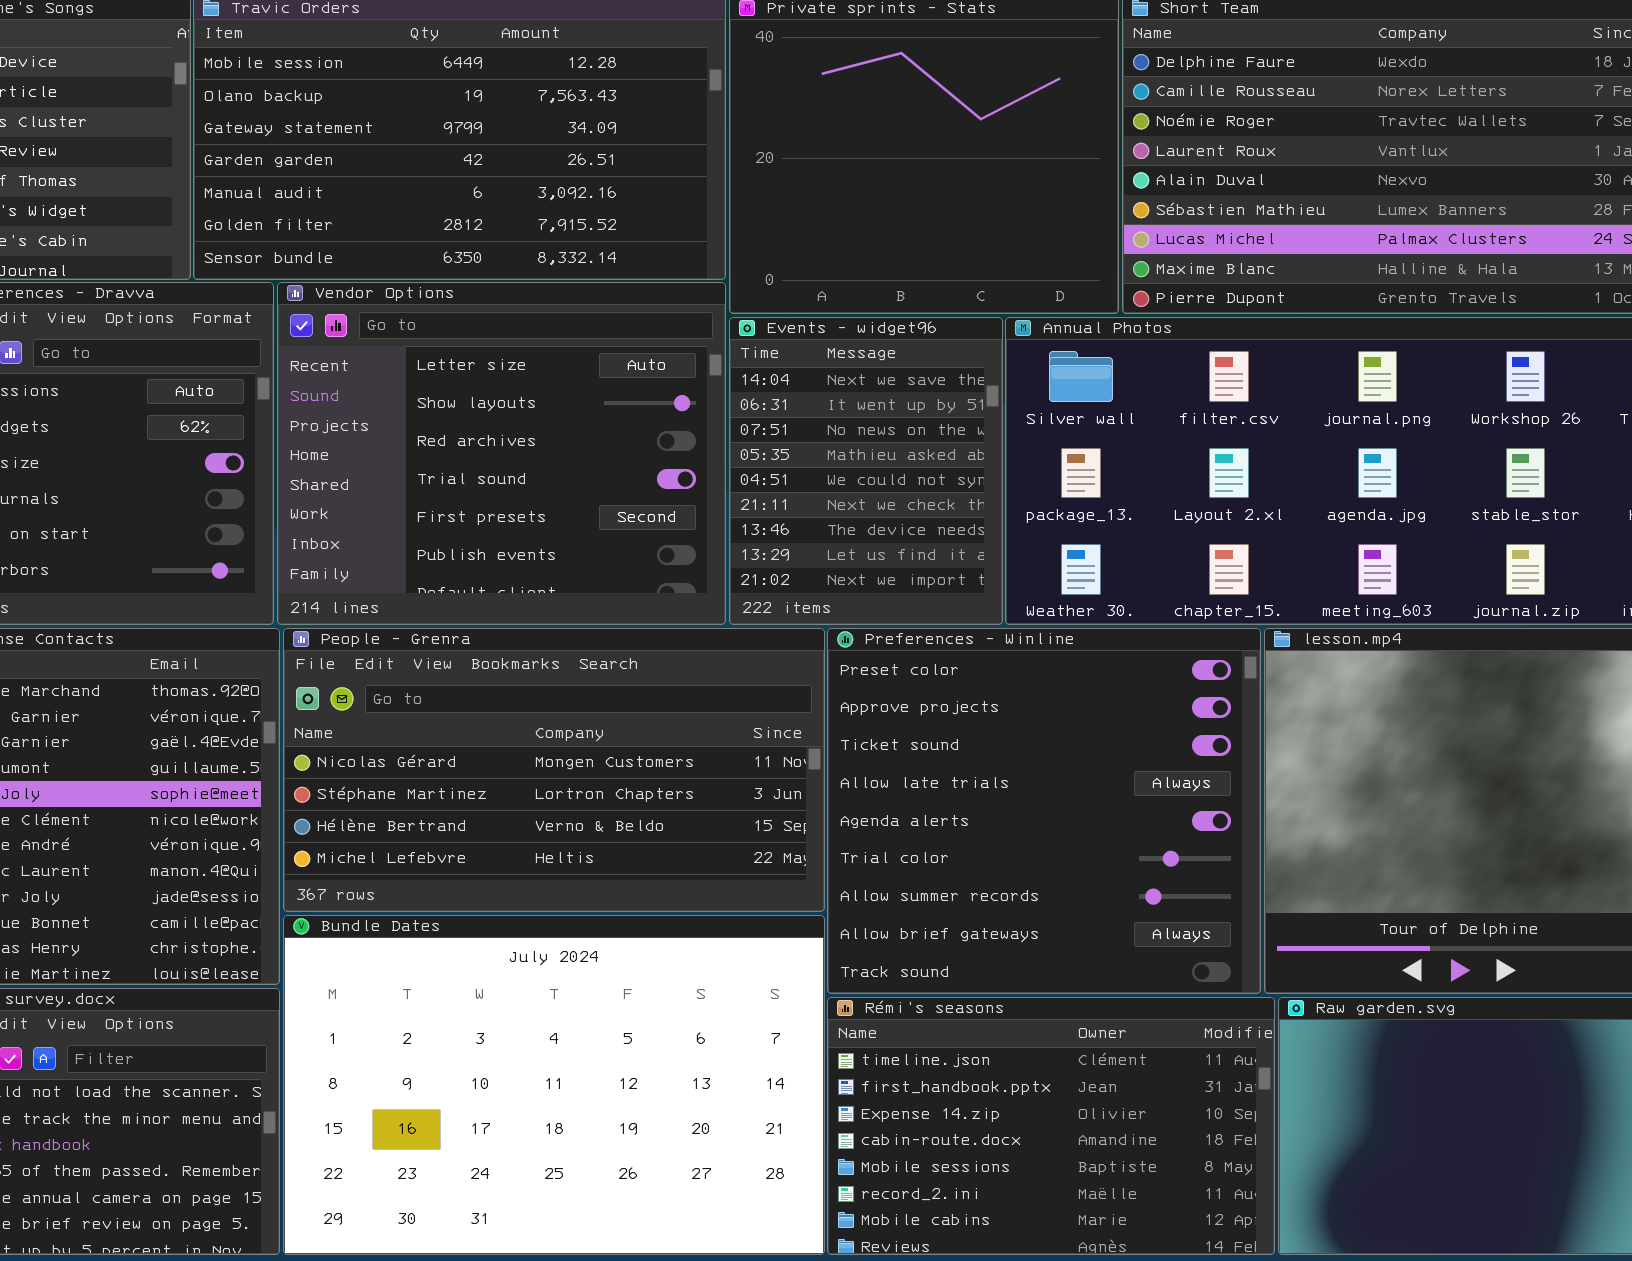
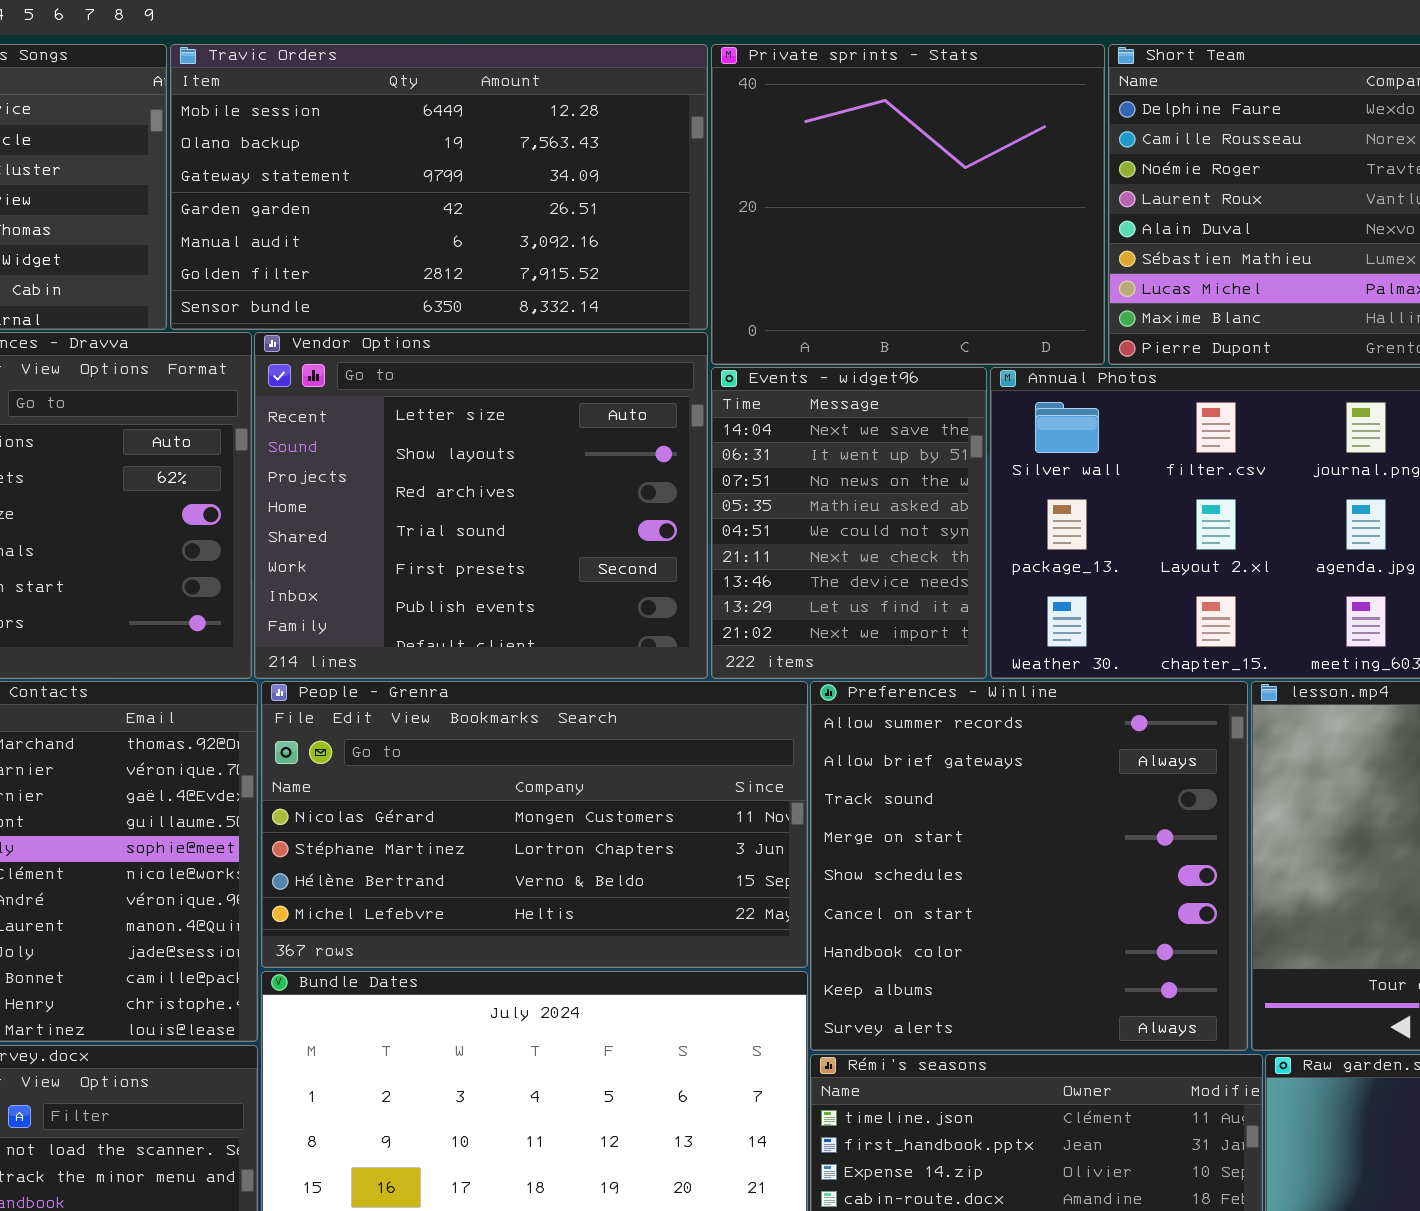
Preferences - Winline: [827,628,1261,994] -> [810,681,1248,1051], scrolled down 6 rows

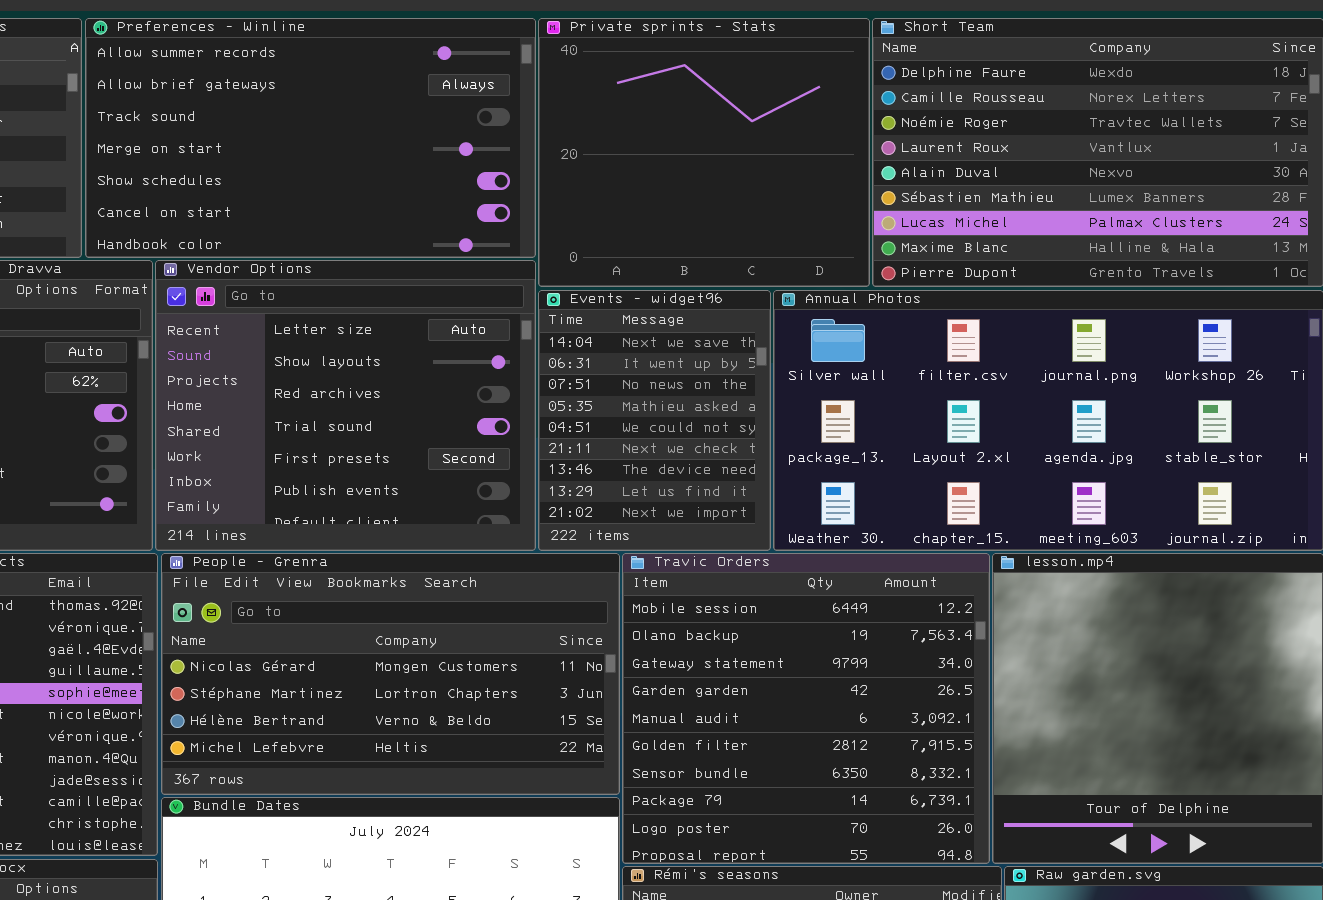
Travic Orders: [170,44,708,330] -> [622,553,990,864], moved, resized
Preferences - Winline: [810,681,1248,1051] -> [85,18,536,258], moved, resized

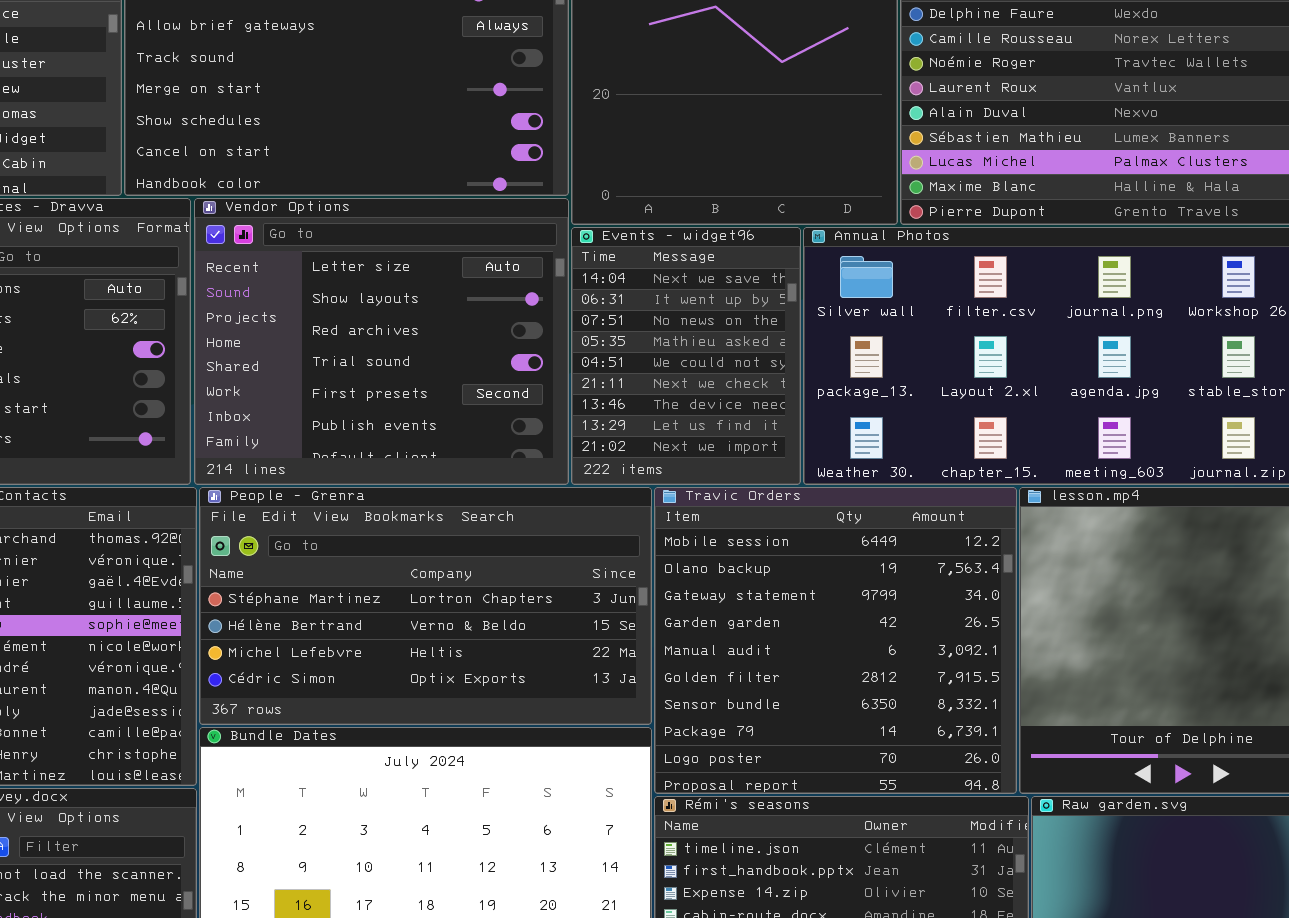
People - Grenra: [161,553,620,795] -> [199,487,652,725], scrolled down 1 row

